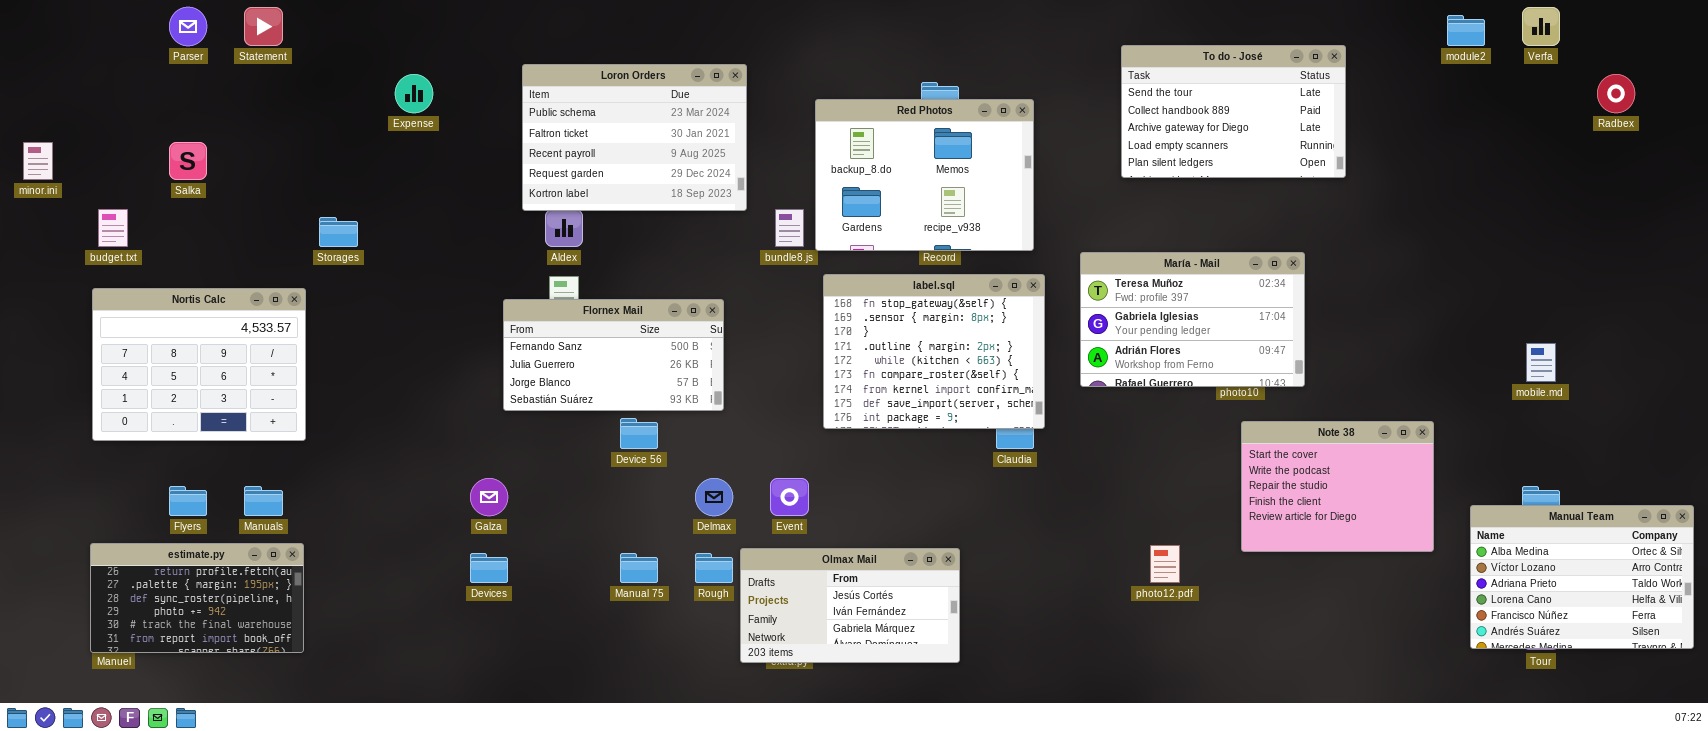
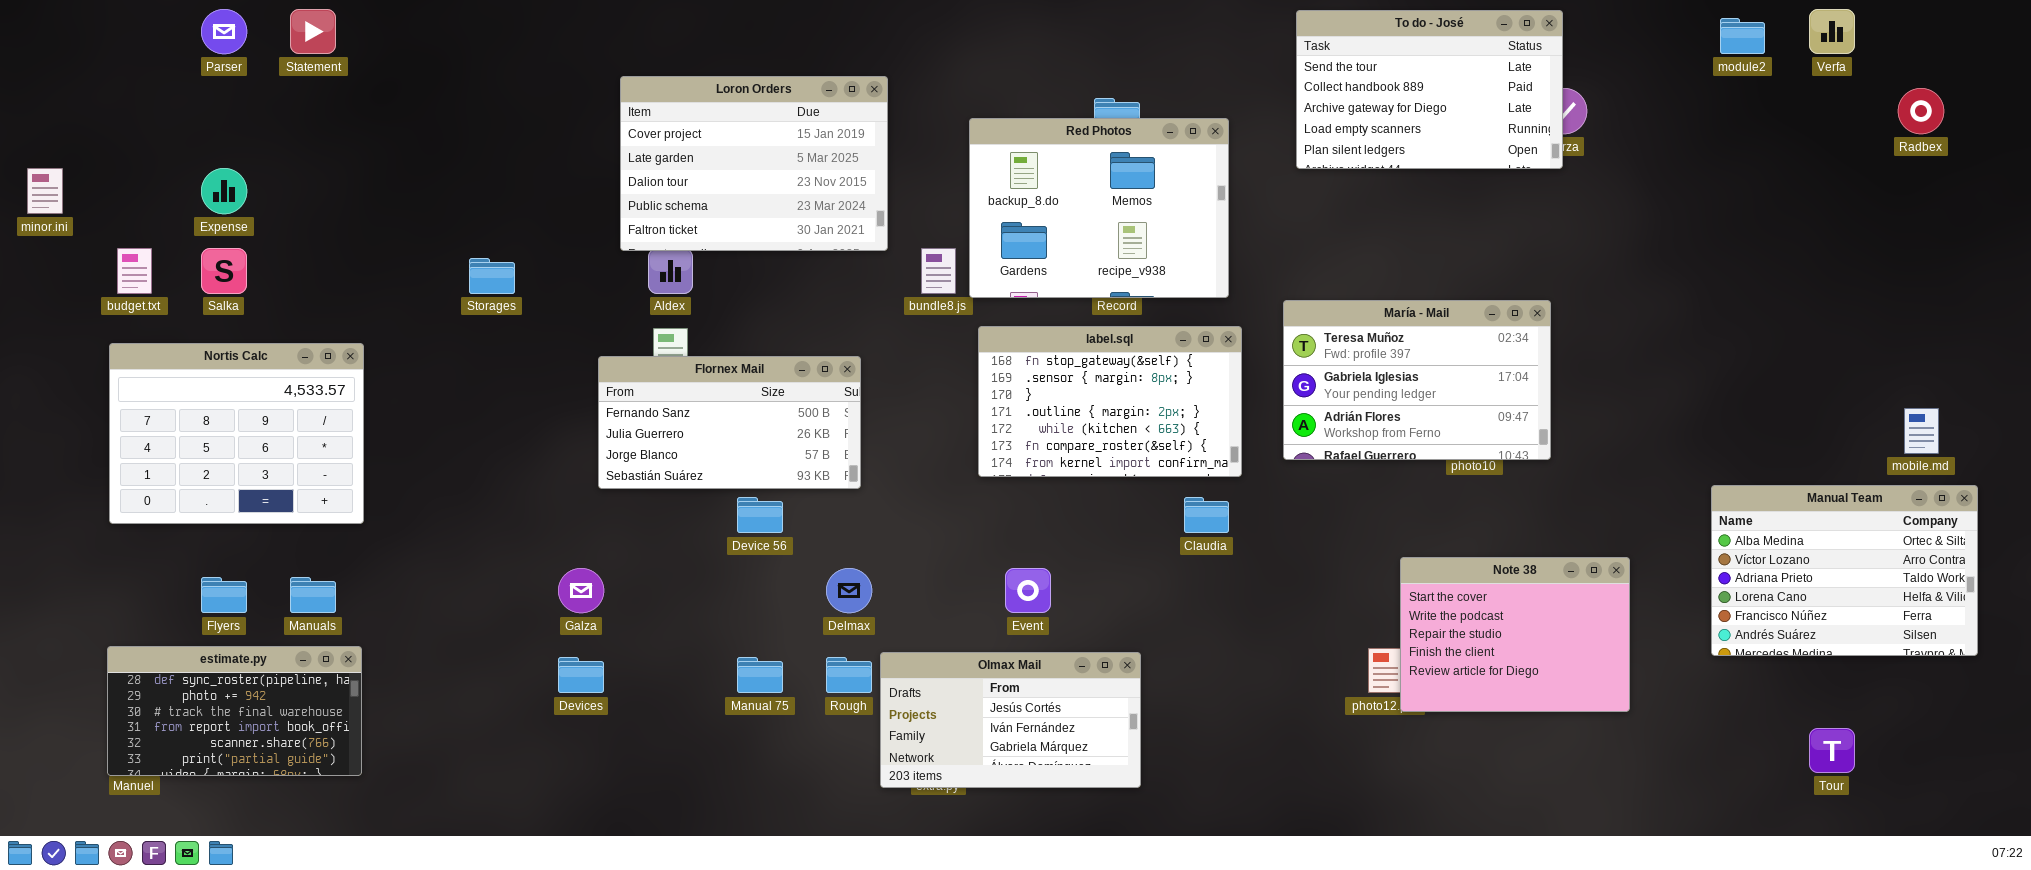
To do - José: [1121,45,1346,178] -> [1296,10,1563,169], moved
Loron Orders: [522,64,747,211] -> [620,76,888,251], scrolled up 3 rows
Expense: [395,74,433,113] -> [201,168,247,214], moved
Salka: [169,142,207,180] -> [201,248,247,294], moved
Storages: [319,217,358,247] -> [469,258,515,294], moved
label.sql: [823,274,1045,429] -> [978,326,1242,477], resized
mobile.md: [1526,343,1556,382] -> [1904,408,1939,454], moved
Note 38: [1241,421,1434,552] -> [1400,557,1630,712], moved
Event: [770,478,809,516] -> [1005,568,1051,613], moved
Manual Team: [1470,505,1694,649] -> [1711,485,1978,656], moved
estimate.py: [90,543,304,653] -> [107,646,362,776], scrolled down 2 rows

